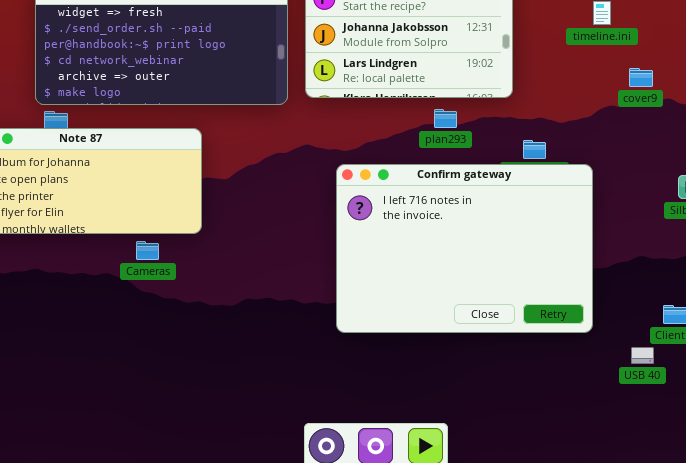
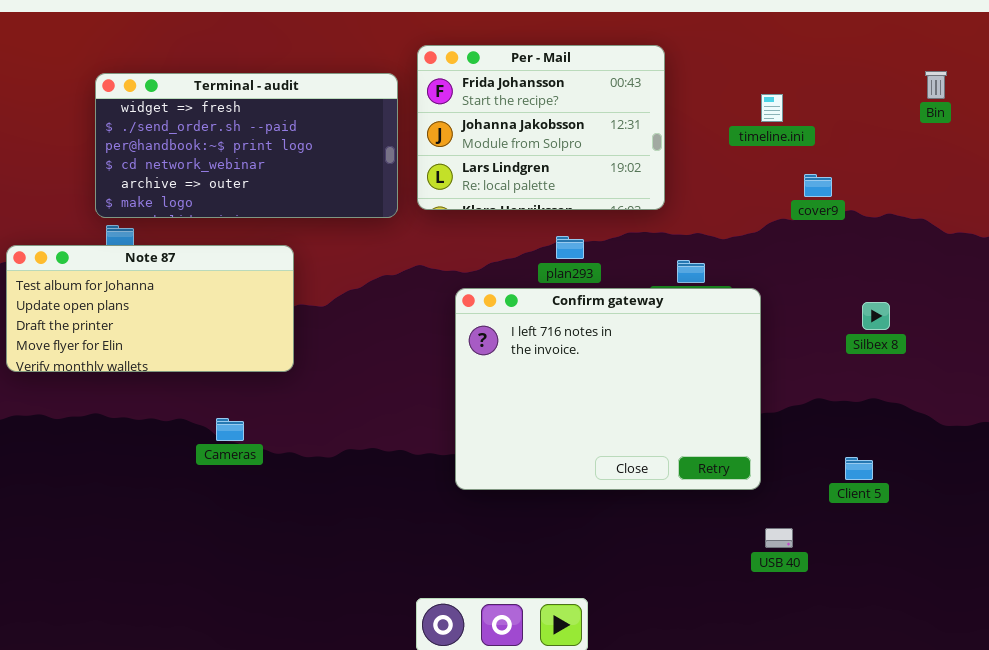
plan293: [434,109,457,128] -> [556,236,584,259], moved
Cameras: [136,241,159,260] -> [216,418,244,441], moved
USB 40: [631,347,654,364] -> [765,528,793,548], moved

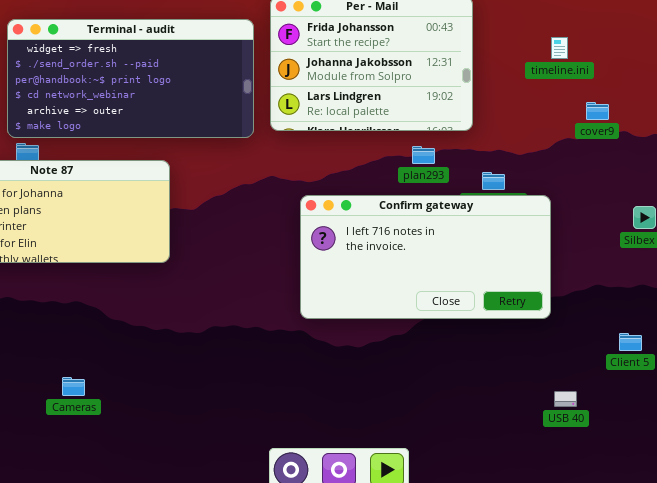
plan293: [556,236,584,259] -> [412,146,435,164], moved
Confirm gateway: [455,288,761,490] -> [300,195,551,319], resized
Cameras: [216,418,244,441] -> [62,377,85,396], moved

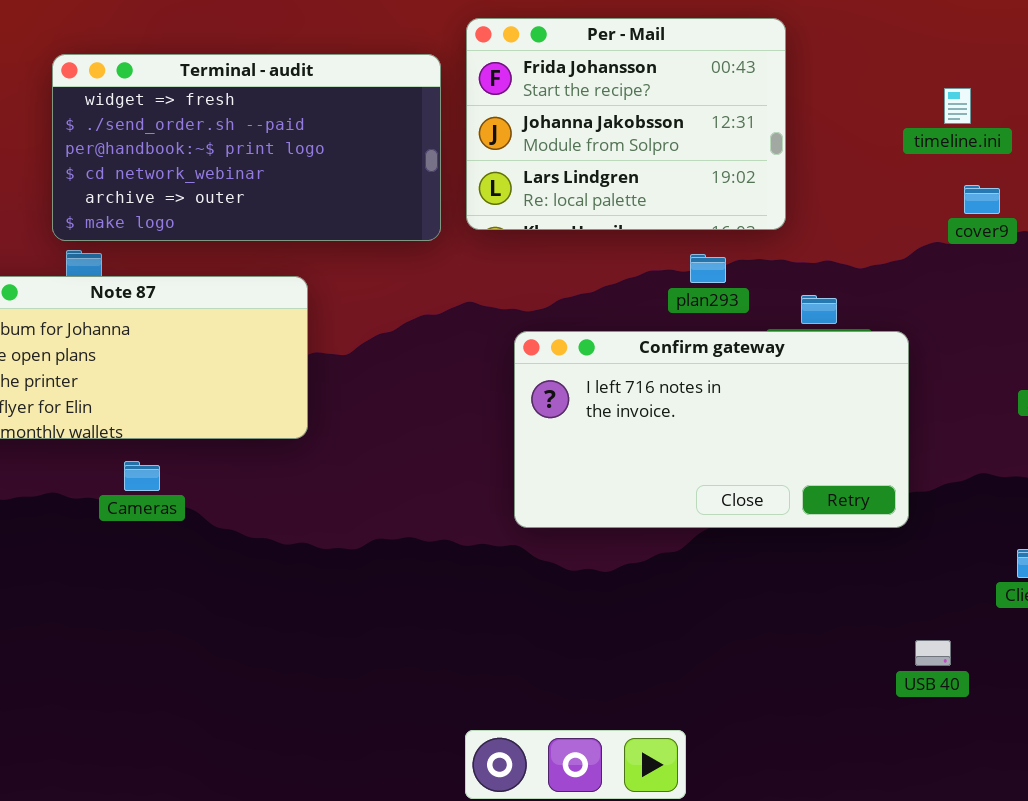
timeline.ini: [551,37,568,59] -> [944,88,971,124], moved
Cameras: [62,377,85,396] -> [124,461,160,491], moved

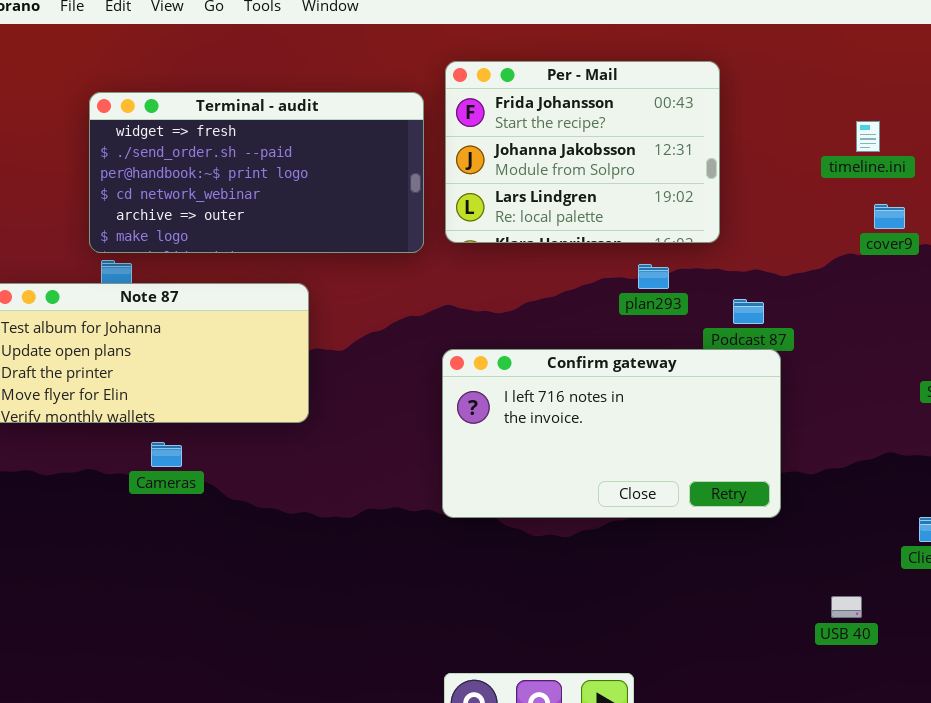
Confirm gateway: [514,331,909,528] -> [442,349,781,518], moved

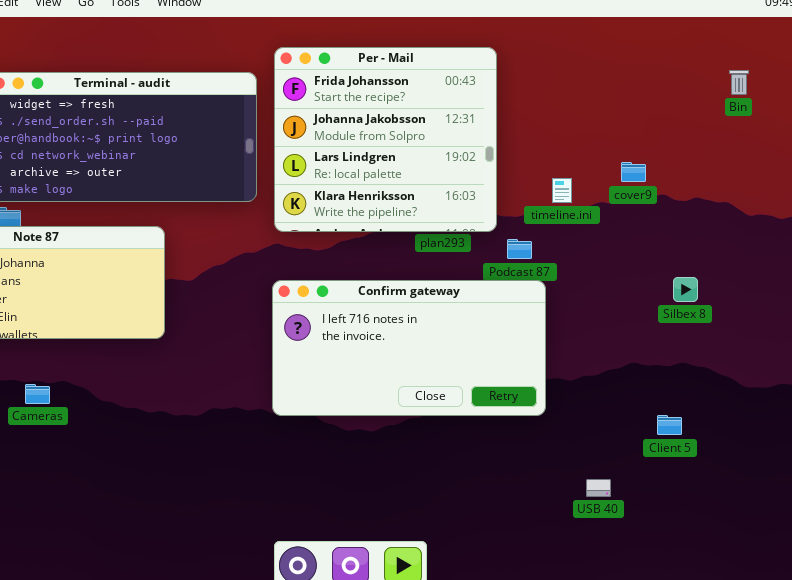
Per - Mail: [445,61,720,243] -> [274,47,497,232], resized
timeline.ini: [856,121,880,152] -> [552,178,572,203], moved
Cameras: [151,442,182,467] -> [25,384,50,404], moved

